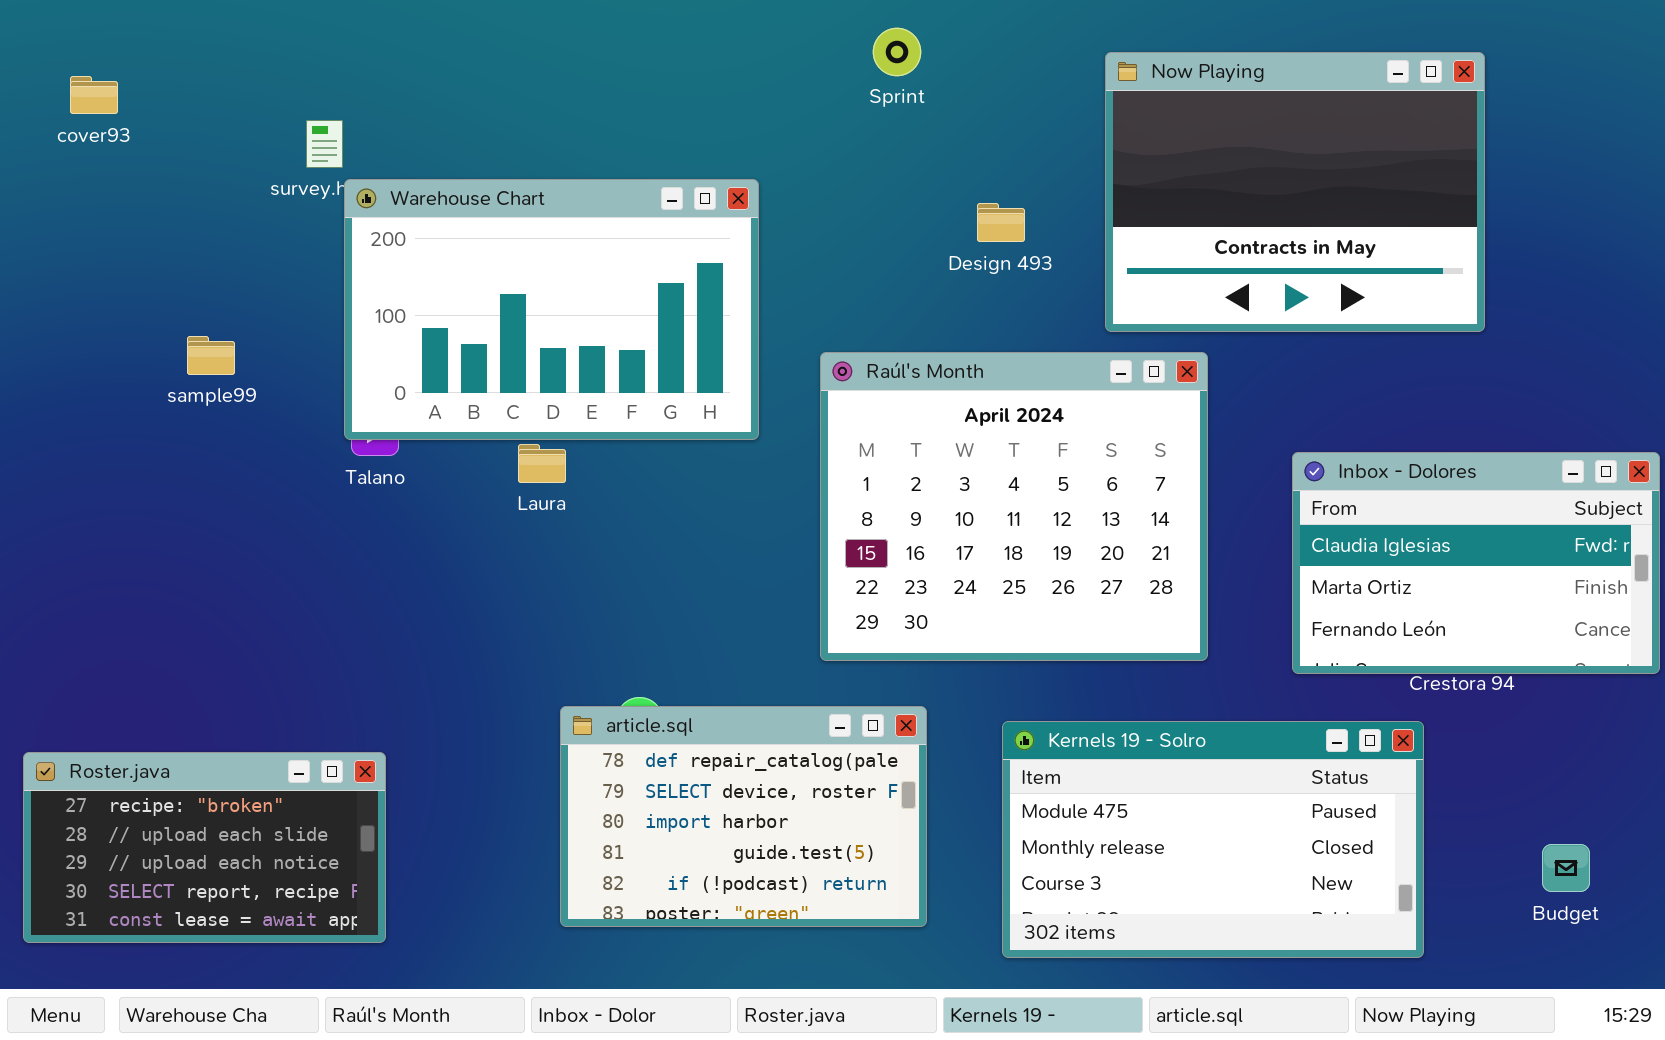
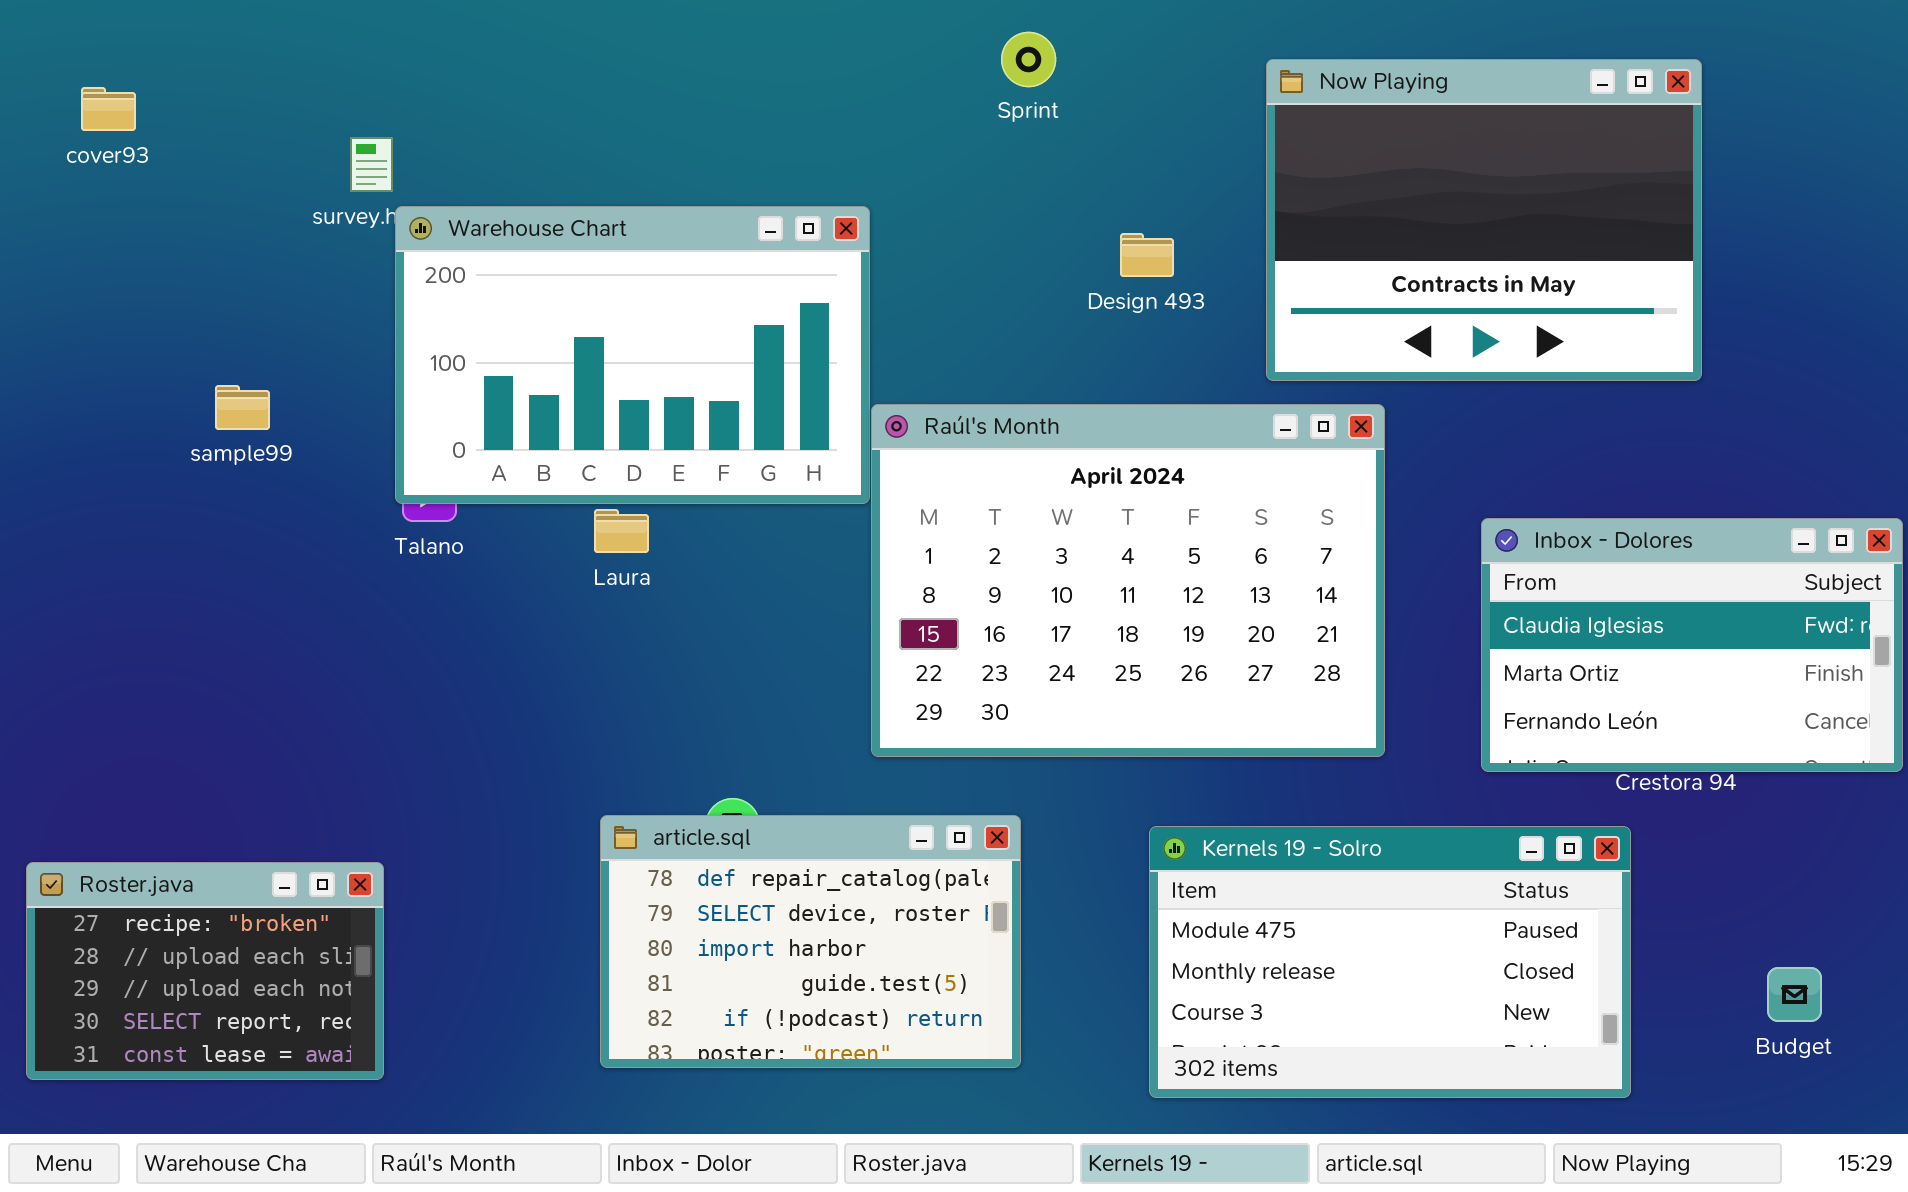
Raúl's Month: [820,352,1208,661] -> [871,404,1385,757], resized
article.sql: [560,706,927,927] -> [600,815,1021,1068], moved
Roster.java: [23,752,386,943] -> [26,862,384,1080], resized

